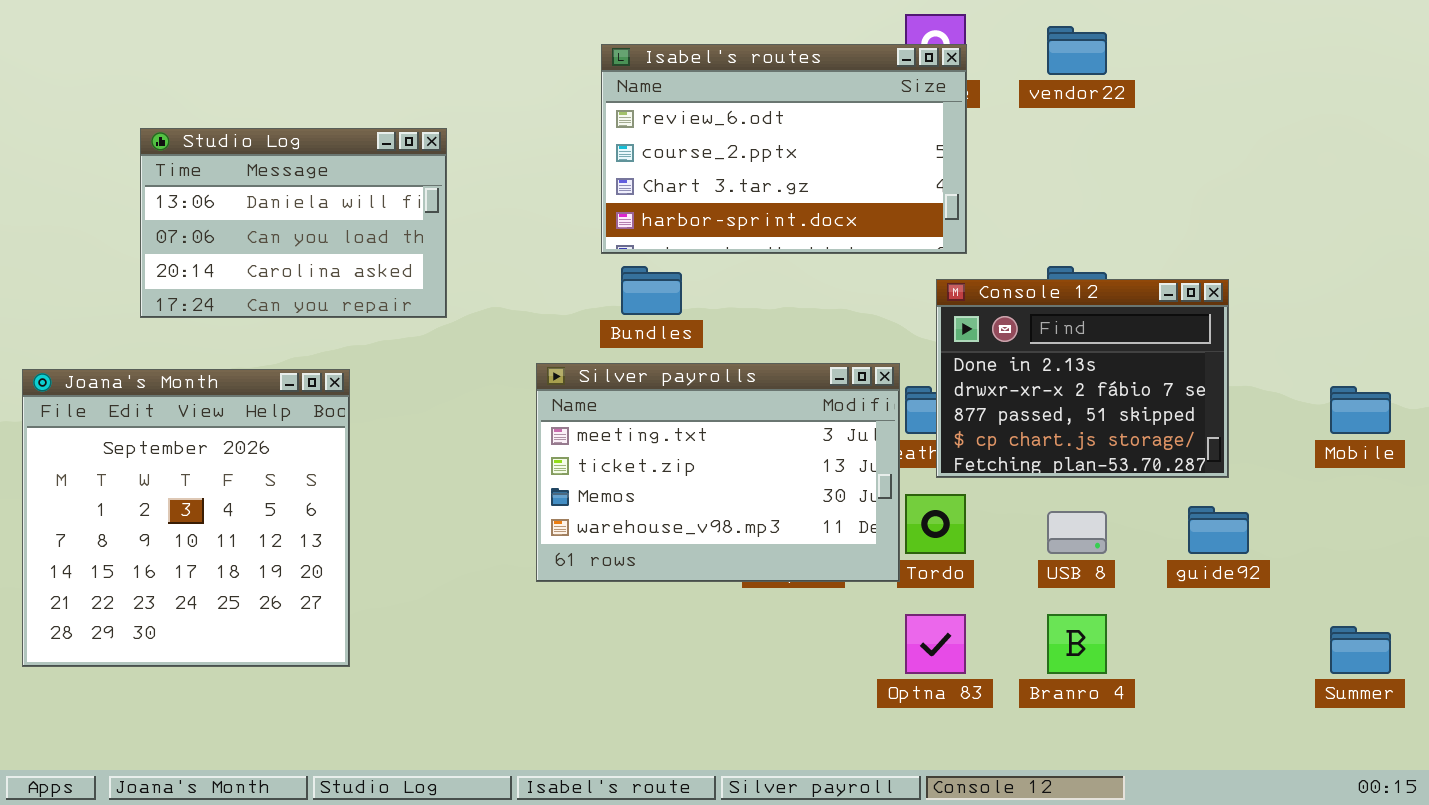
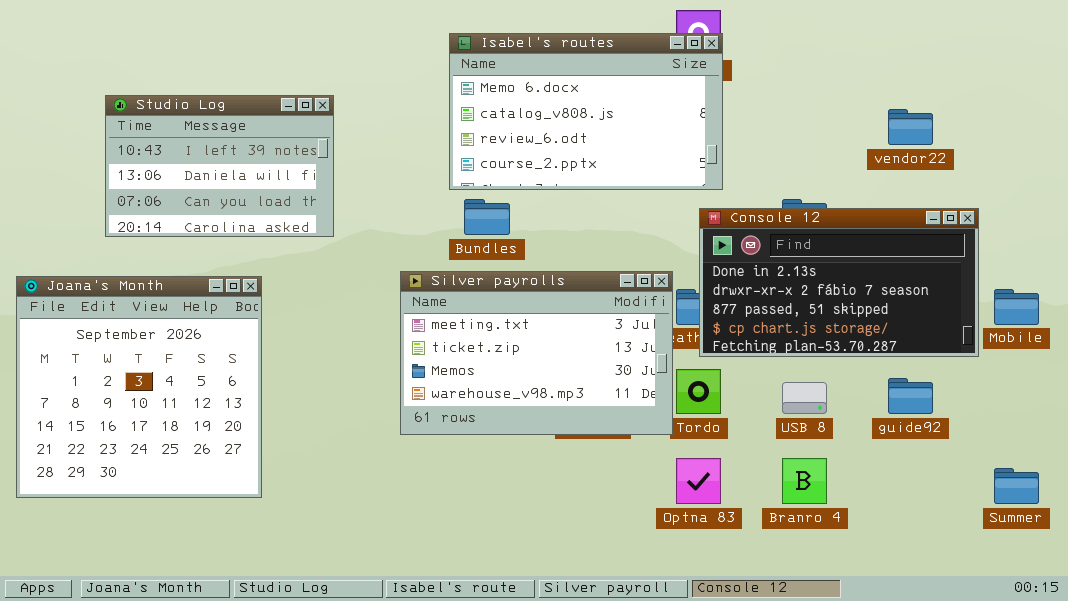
vendor22: [1047,26,1107,75] -> [888,109,933,145], moved
Isabel's routes: [601,44,967,254] -> [449,33,723,190], scrolled up 2 rows
Studio Log: [140,128,447,318] -> [105,95,334,237], scrolled up 1 row
Console 12: [936,279,1229,478] -> [699,208,979,357], resized

